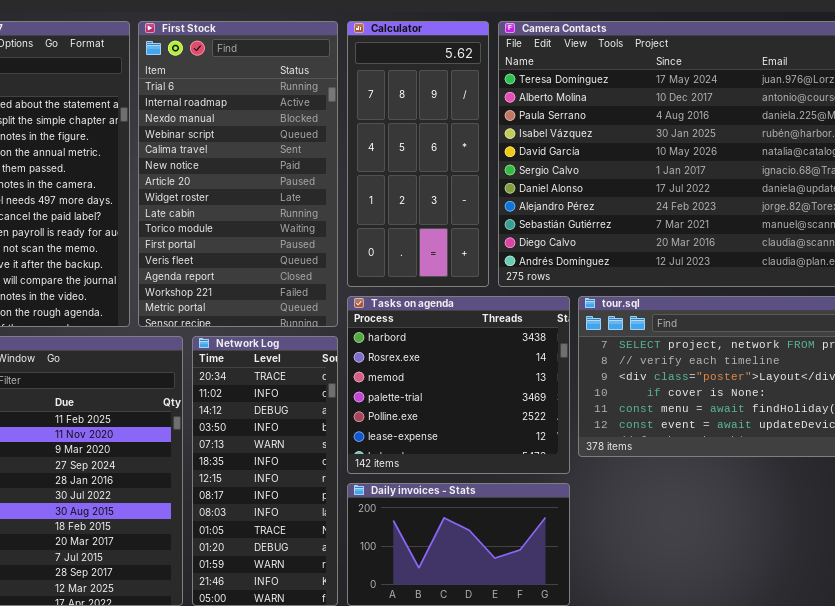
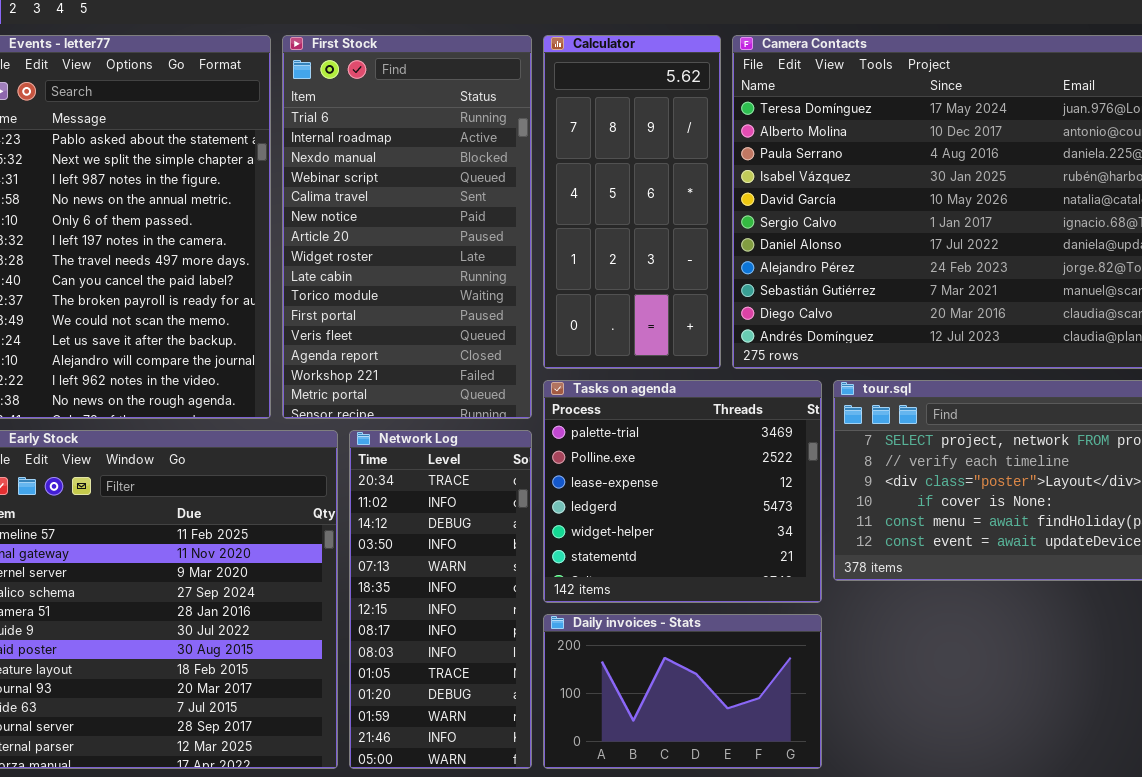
Tasks on agenda: [347,296,570,474] -> [543,380,822,603], scrolled down 3 rows

